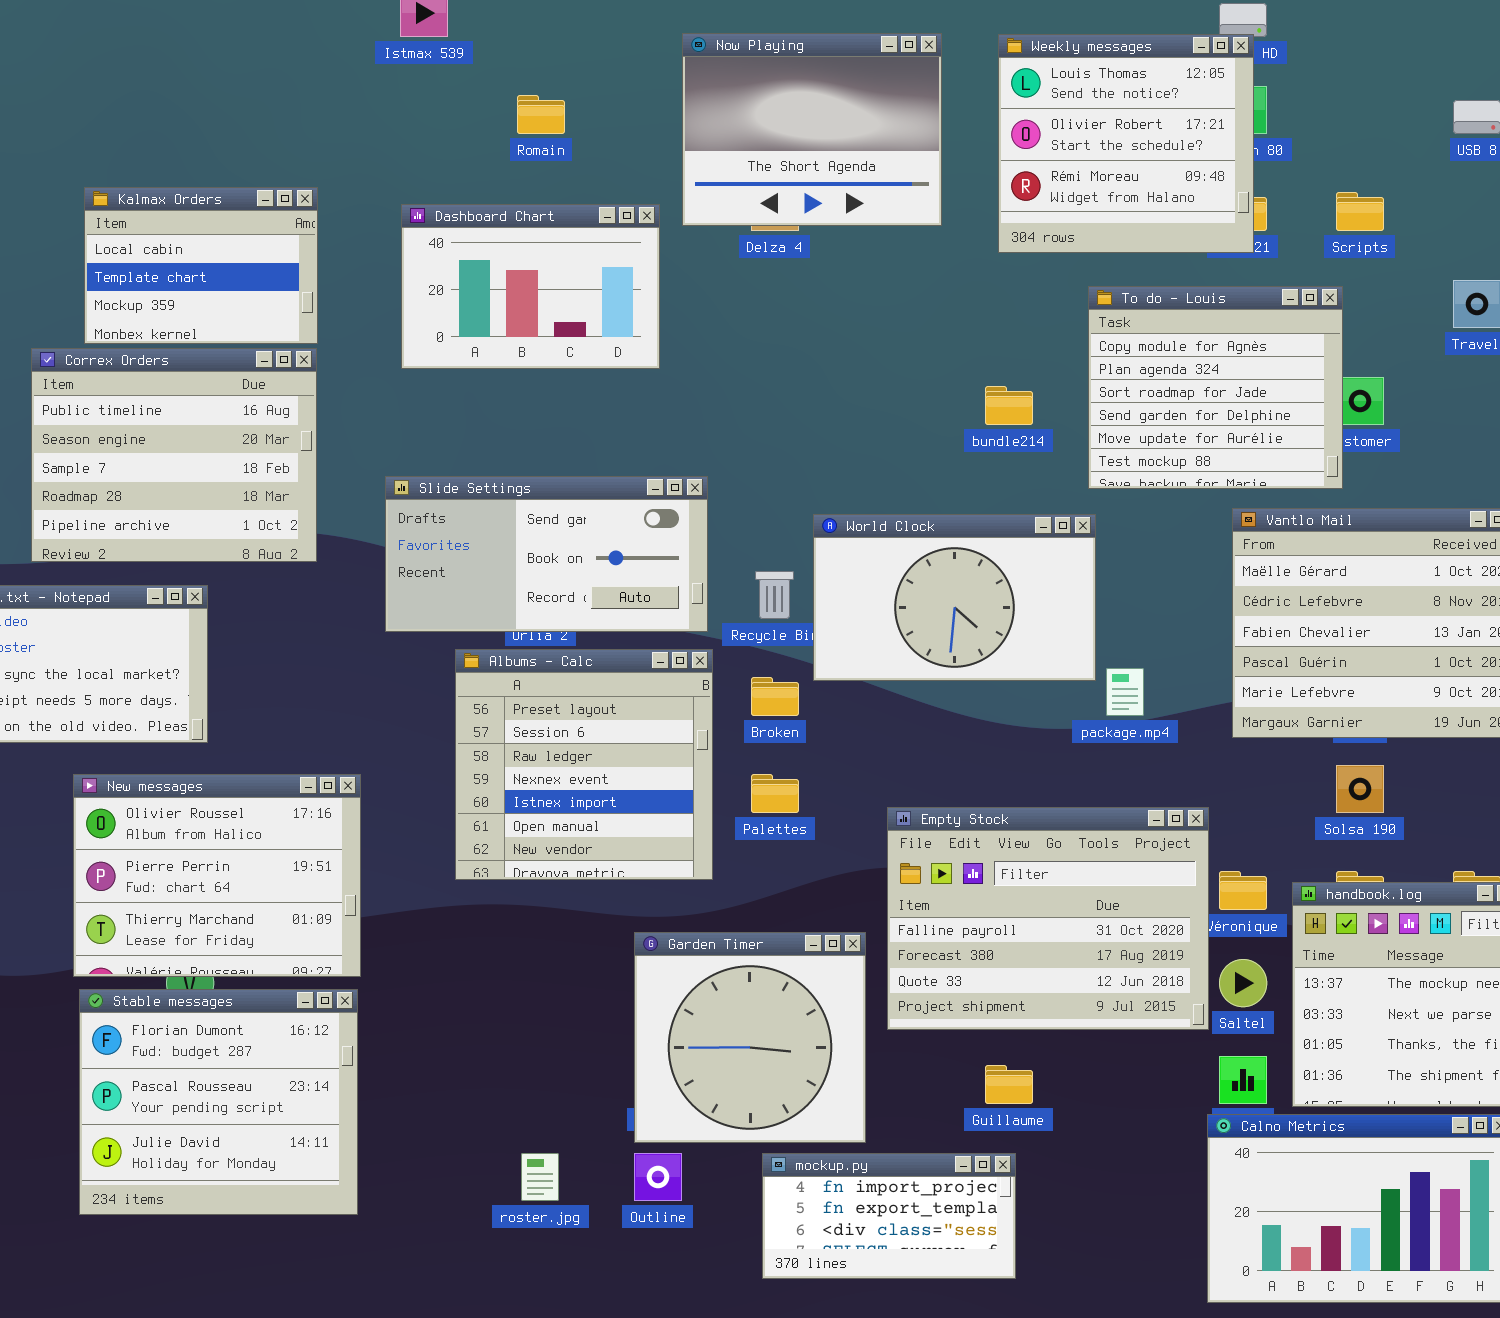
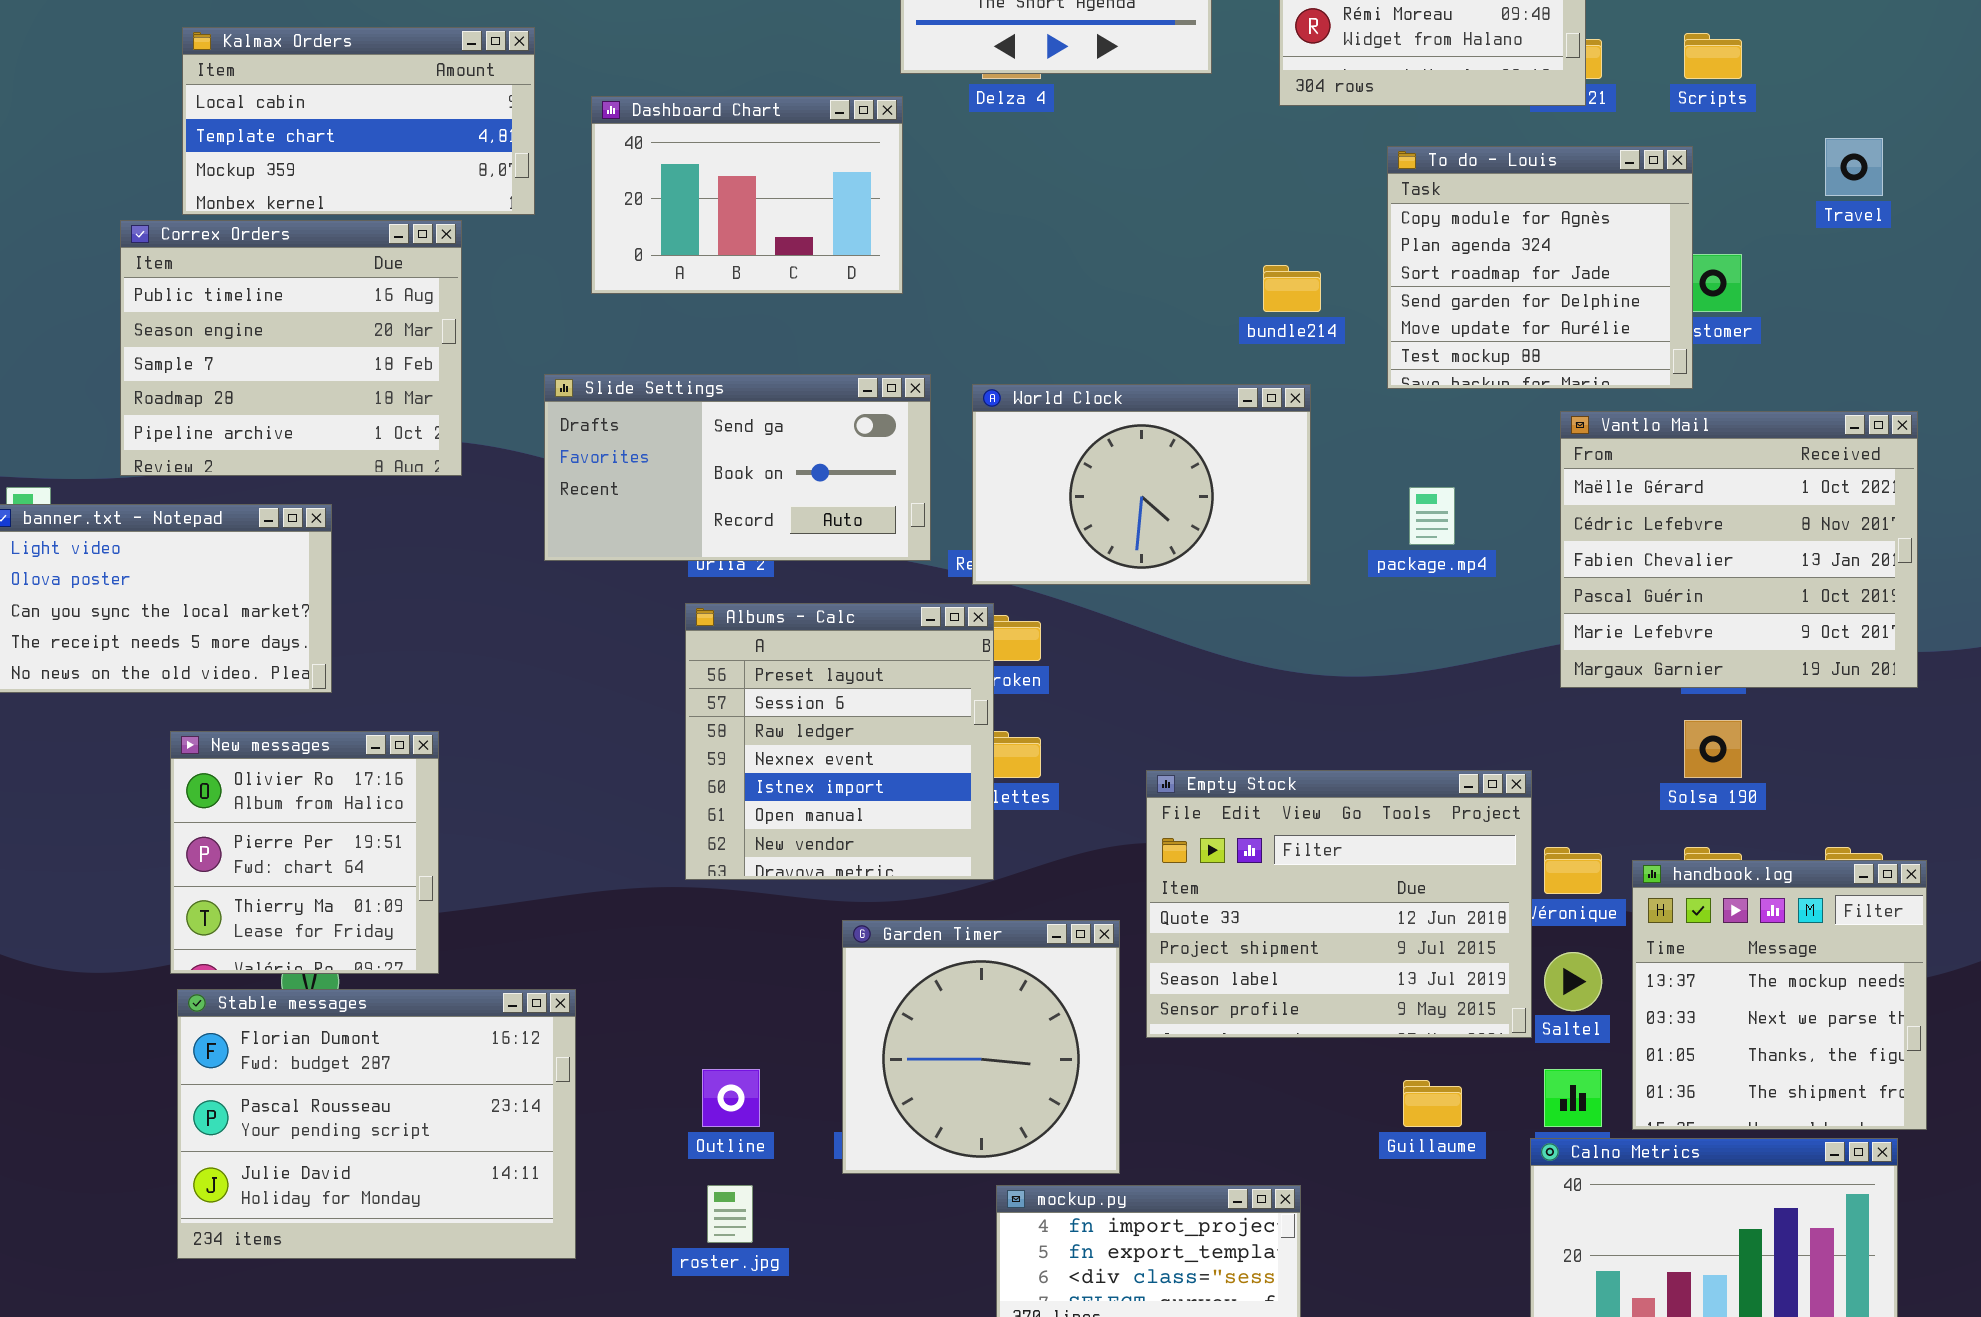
Kalmax Orders: [84,187,318,344] -> [182,27,535,215], resized
Dashboard Chart: [401,204,660,369] -> [591,96,903,294], moved
World Clock: [813,514,1096,681] -> [972,384,1311,585], moved
Albums - Calc: [455,649,713,880] -> [685,603,994,880], moved
package.mp4: [1106,668,1144,716] -> [1409,487,1455,545], moved
New messages: [73,774,361,977] -> [170,731,439,974], resized
Empty Stock: [887,807,1209,1030] -> [1146,770,1532,1038], scrolled down 2 rows
Stable messages: [79,989,358,1215] -> [177,989,576,1259], resized
Guillaume: [985,1065,1033,1104] -> [1403,1080,1462,1127], moved
Outline: [634,1153,682,1201] -> [702,1069,760,1127], moved

